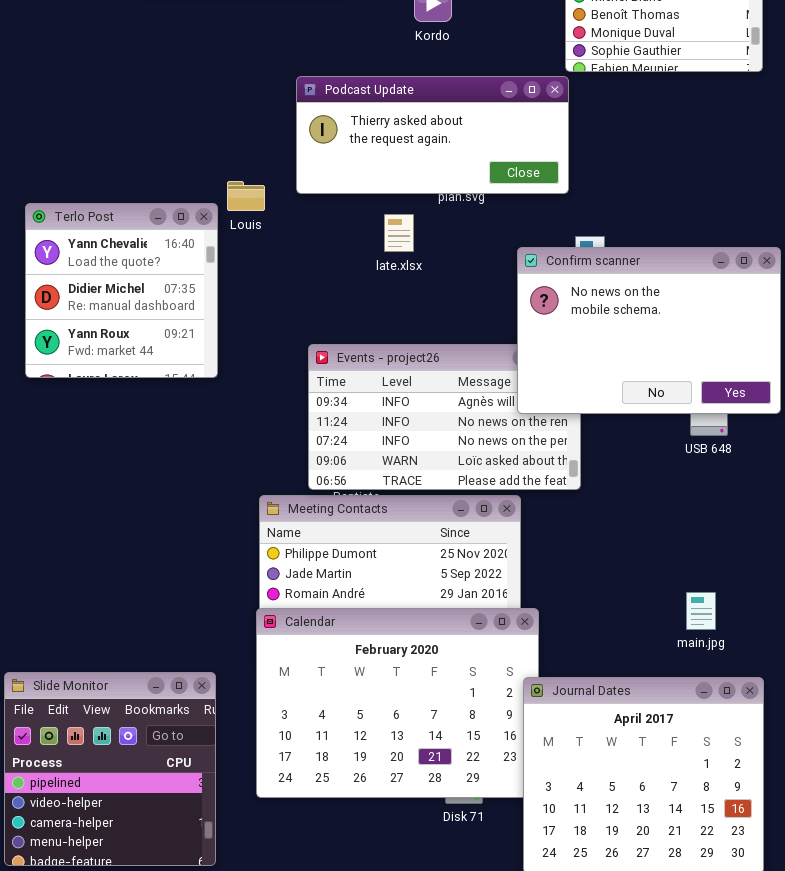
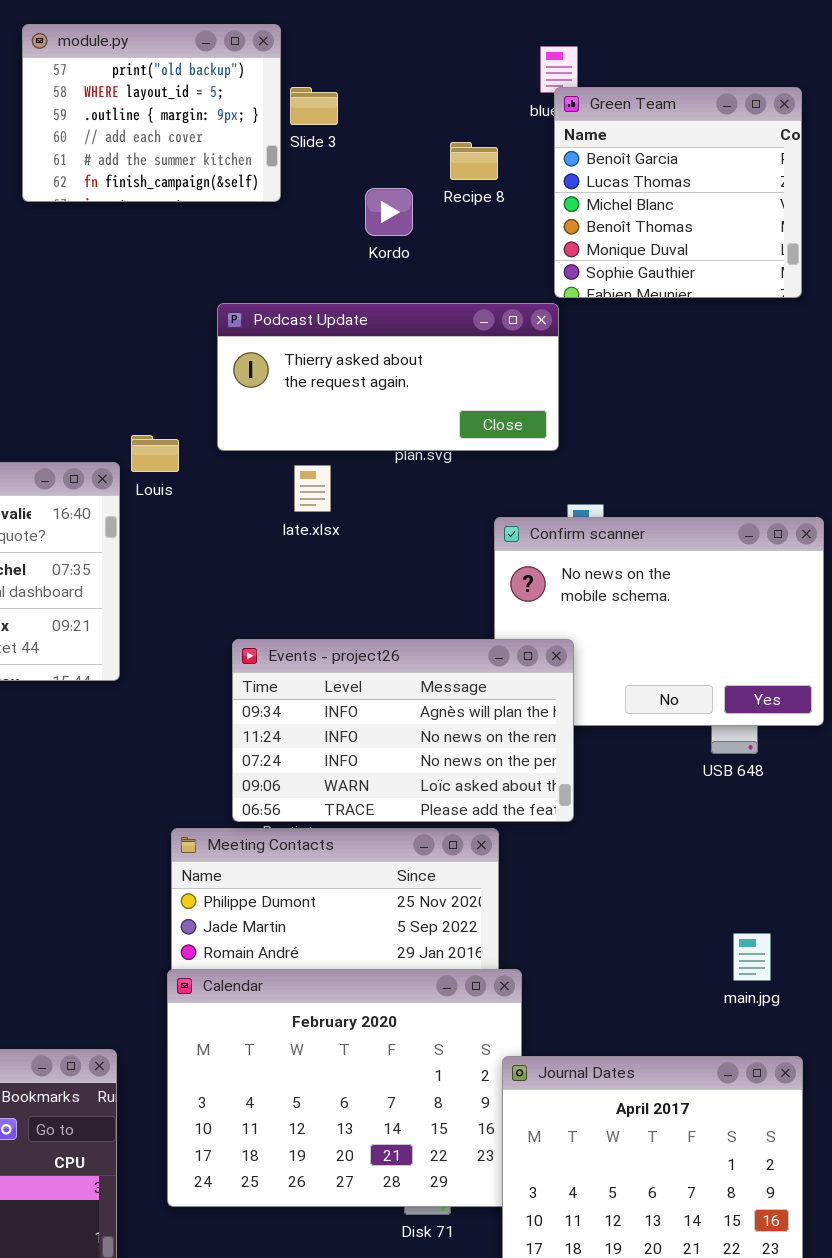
late.xlsx: [384,214,414,252] -> [294,465,331,512], moved
Events - project26: [308,344,581,490] -> [232,639,574,822], raised
main.jpg: [686,592,716,630] -> [733,933,771,981], moved

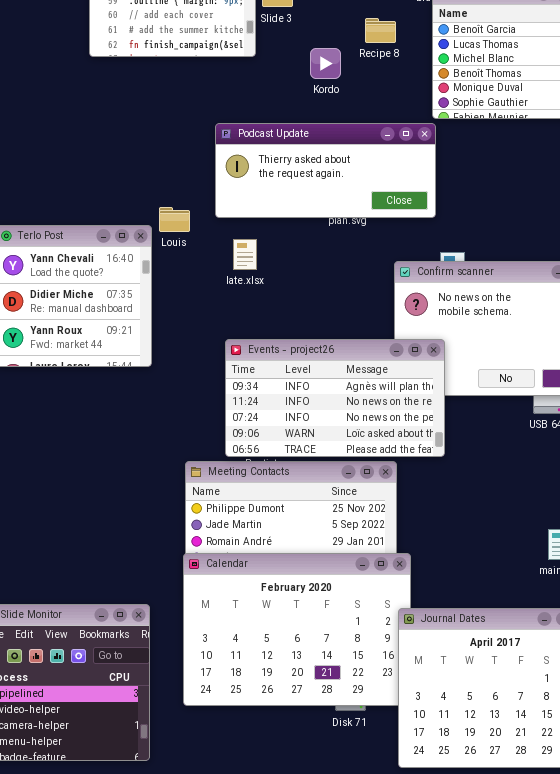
late.xlsx: [294,465,331,512] -> [233,239,257,270], moved

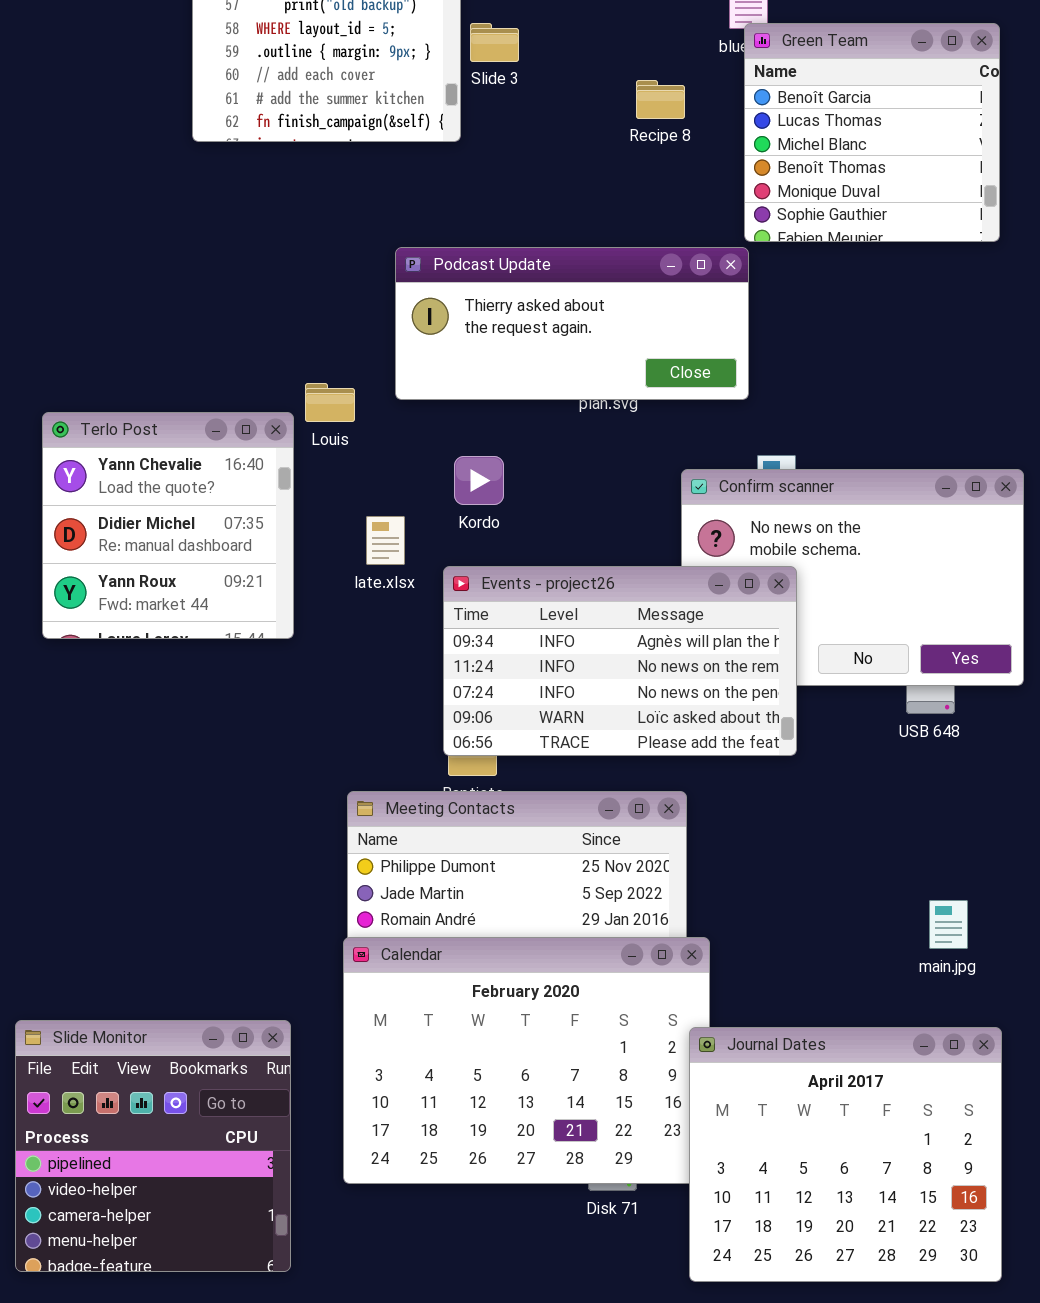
Kordo: [310,48,341,79] -> [454,456,504,505], moved
late.xlsx: [233,239,257,270] -> [366,516,405,565], moved
Events - project26: [225,339,445,457] -> [443,566,797,756], moved

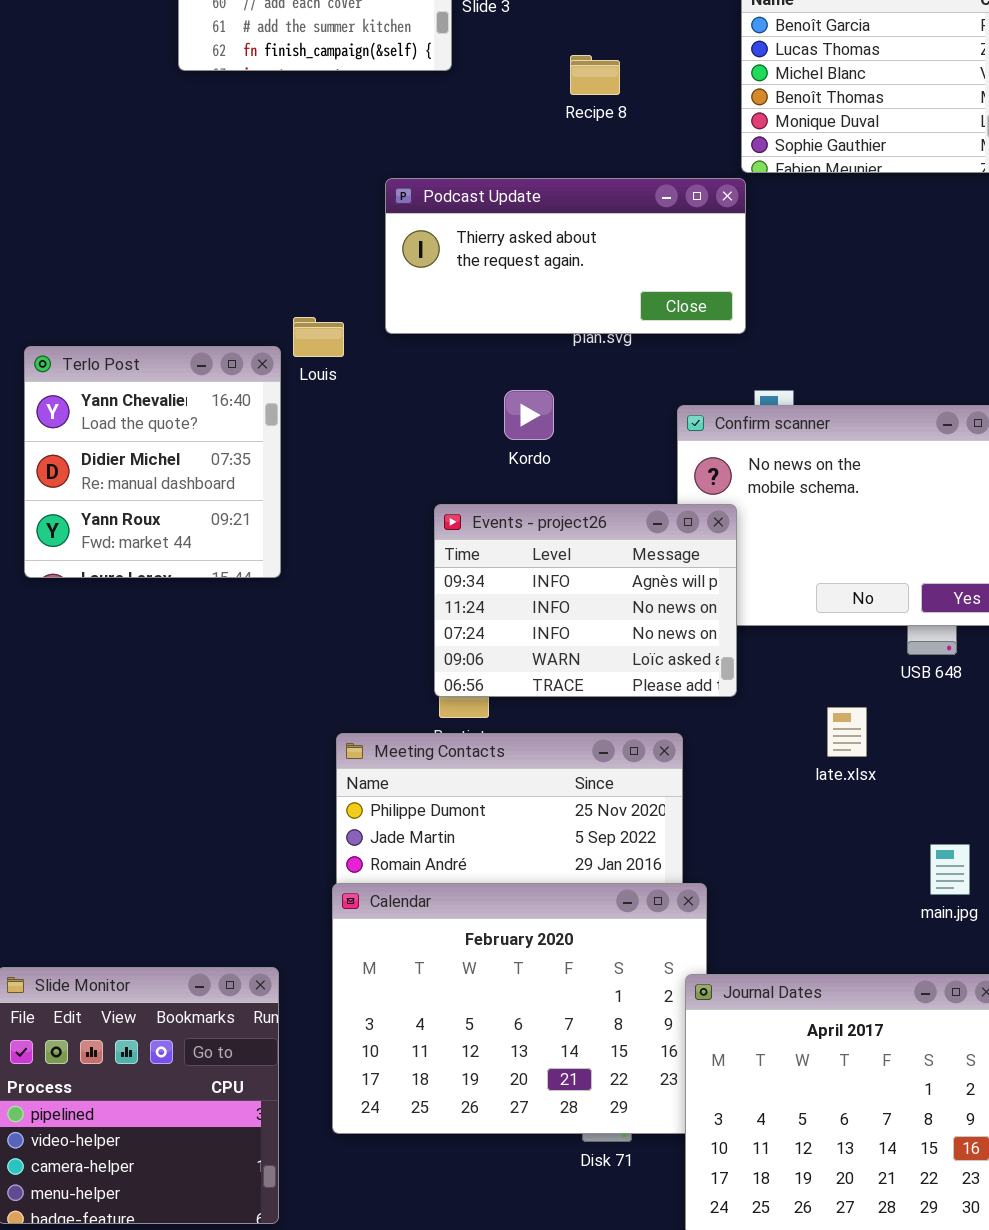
Recipe 8: [636,80,685,119] -> [570,55,620,95], moved
Kordo: [454,456,504,505] -> [504,390,554,440], moved
late.xlsx: [366,516,405,565] -> [827,707,867,757], moved
Events - project26: [443,566,797,756] -> [434,504,737,697], resized

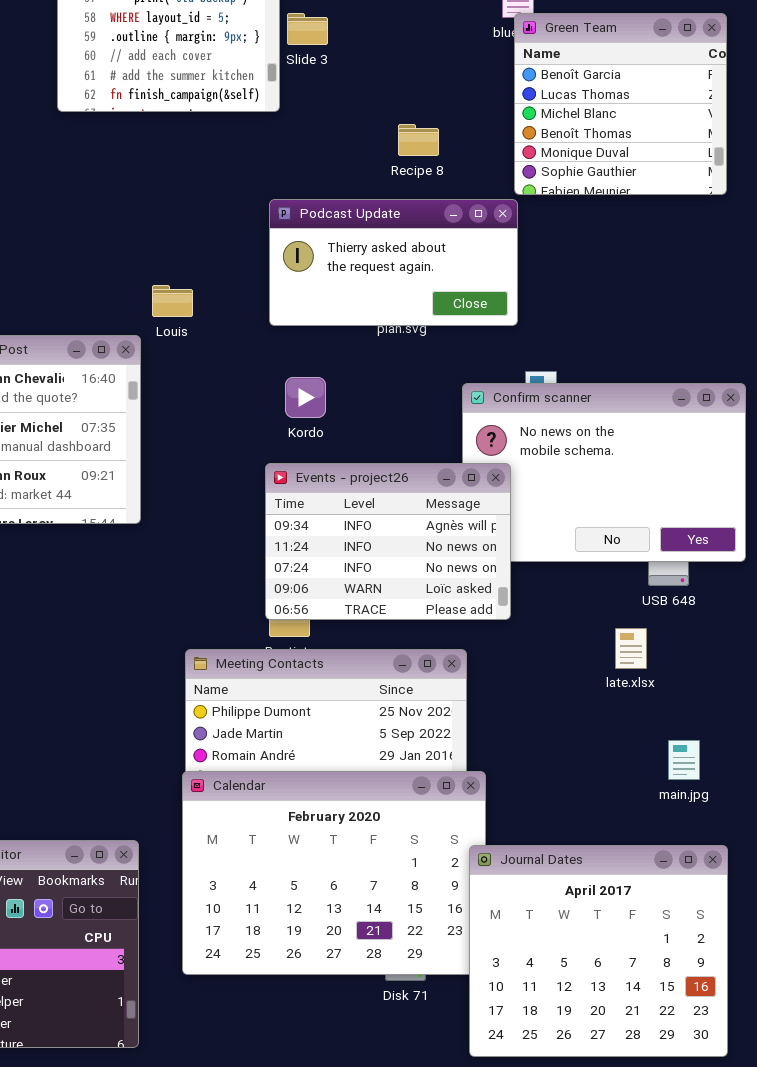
Recipe 8: [570,55,620,95] -> [398,124,439,156], moved
Podcast Update: [385,178,746,334] -> [269,199,518,326], resized
Louis: [293,317,344,357] -> [152,285,193,317], moved
Kordo: [504,390,554,440] -> [285,377,326,418], moved
late.xlsx: [827,707,867,757] -> [615,628,647,669], moved

